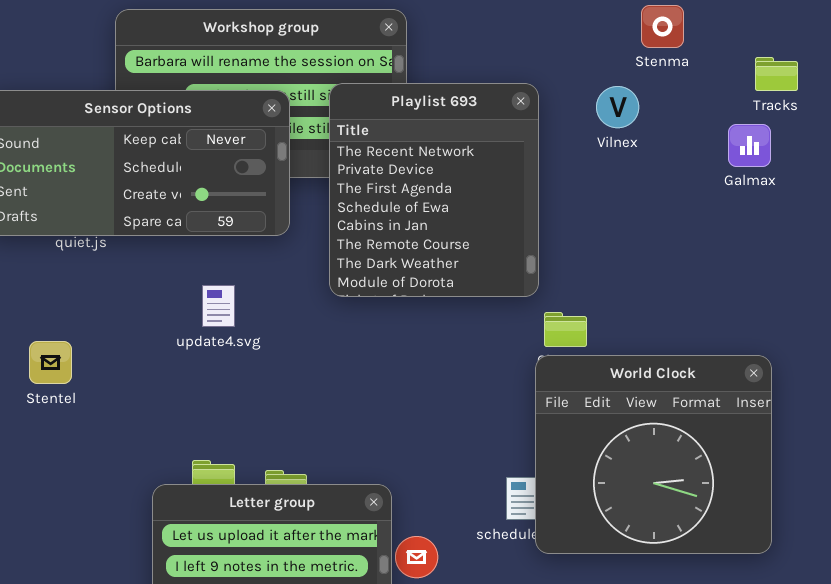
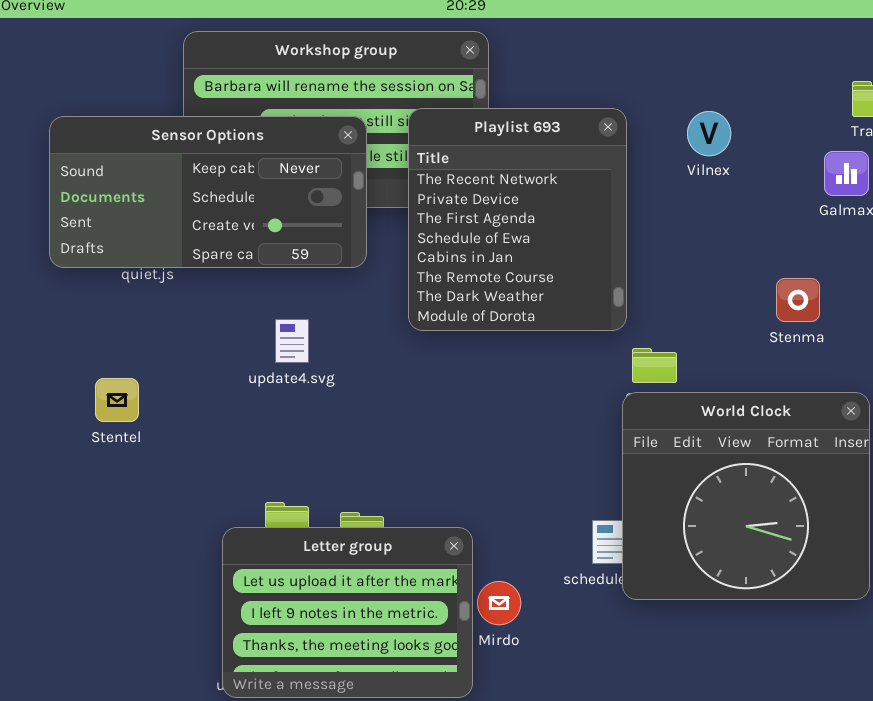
Stenma: [641,5,684,48] -> [776,278,820,322], moved

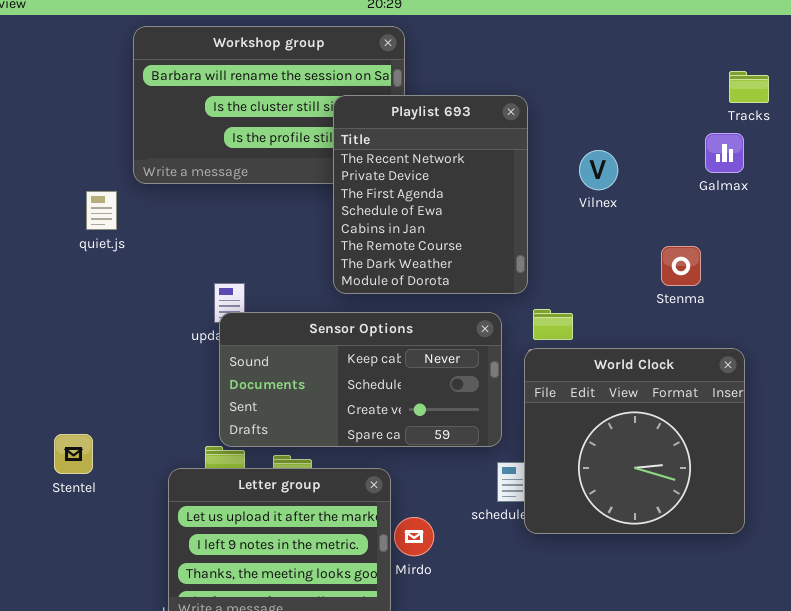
Vilnex: [687,111,731,156] -> [579,150,618,190], moved
Sensor Options: [49,116,367,268] -> [219,312,502,447], moved
Stentel: [95,378,139,422] -> [54,434,93,474], moved

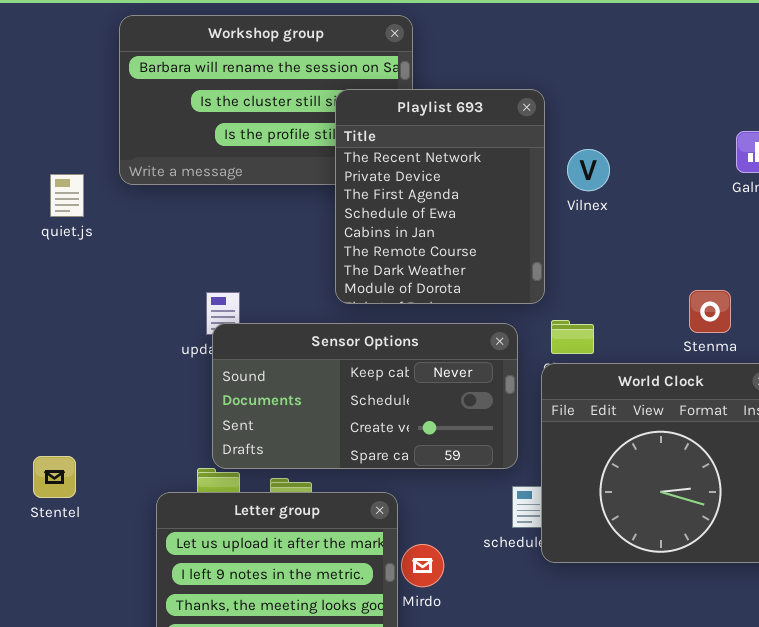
Vilnex: [579,150,618,190] -> [567,149,610,191], moved
quiet.js: [86,191,117,230] -> [50,174,84,217], moved
Stenma: [661,246,701,286] -> [689,290,731,333], moved

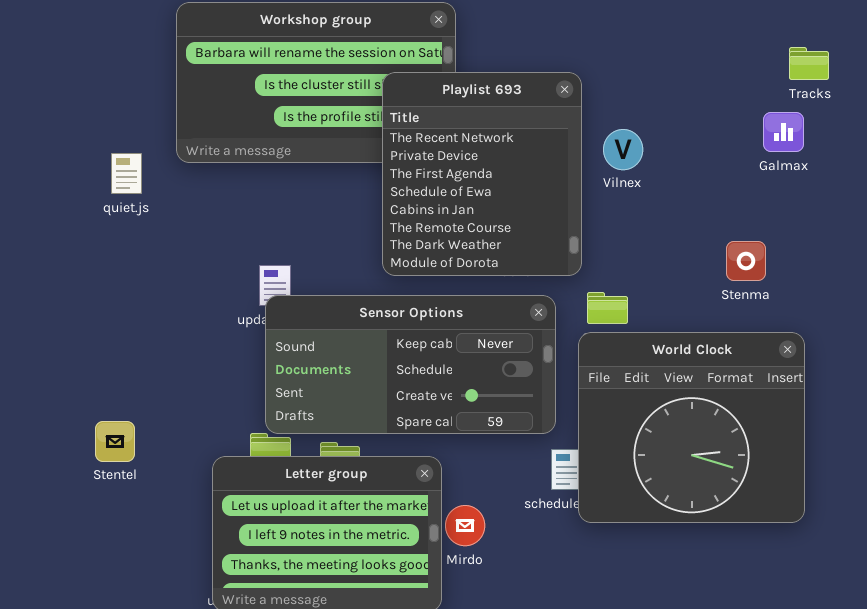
Stenma: [689,290,731,333] -> [726,241,766,281], moved

